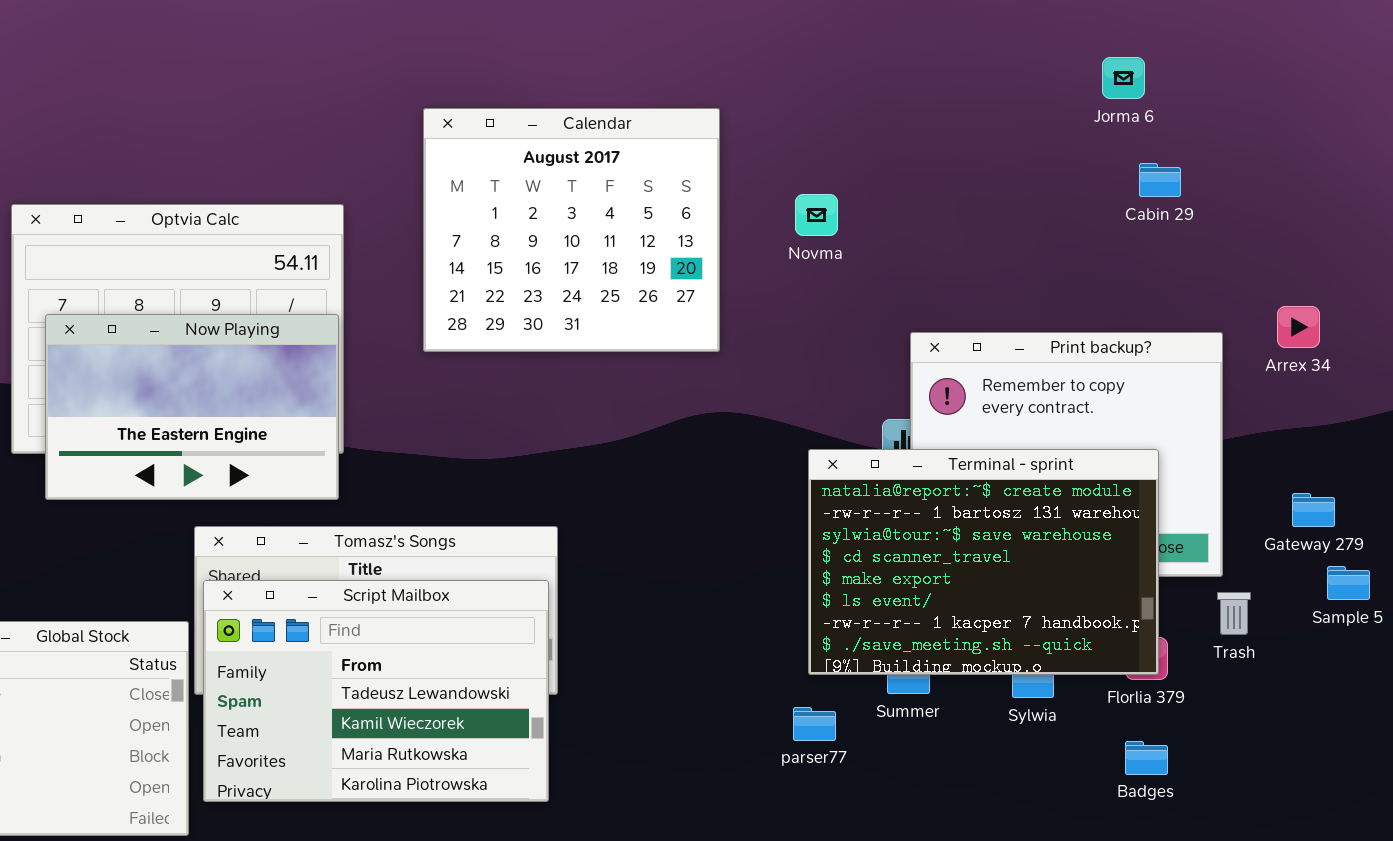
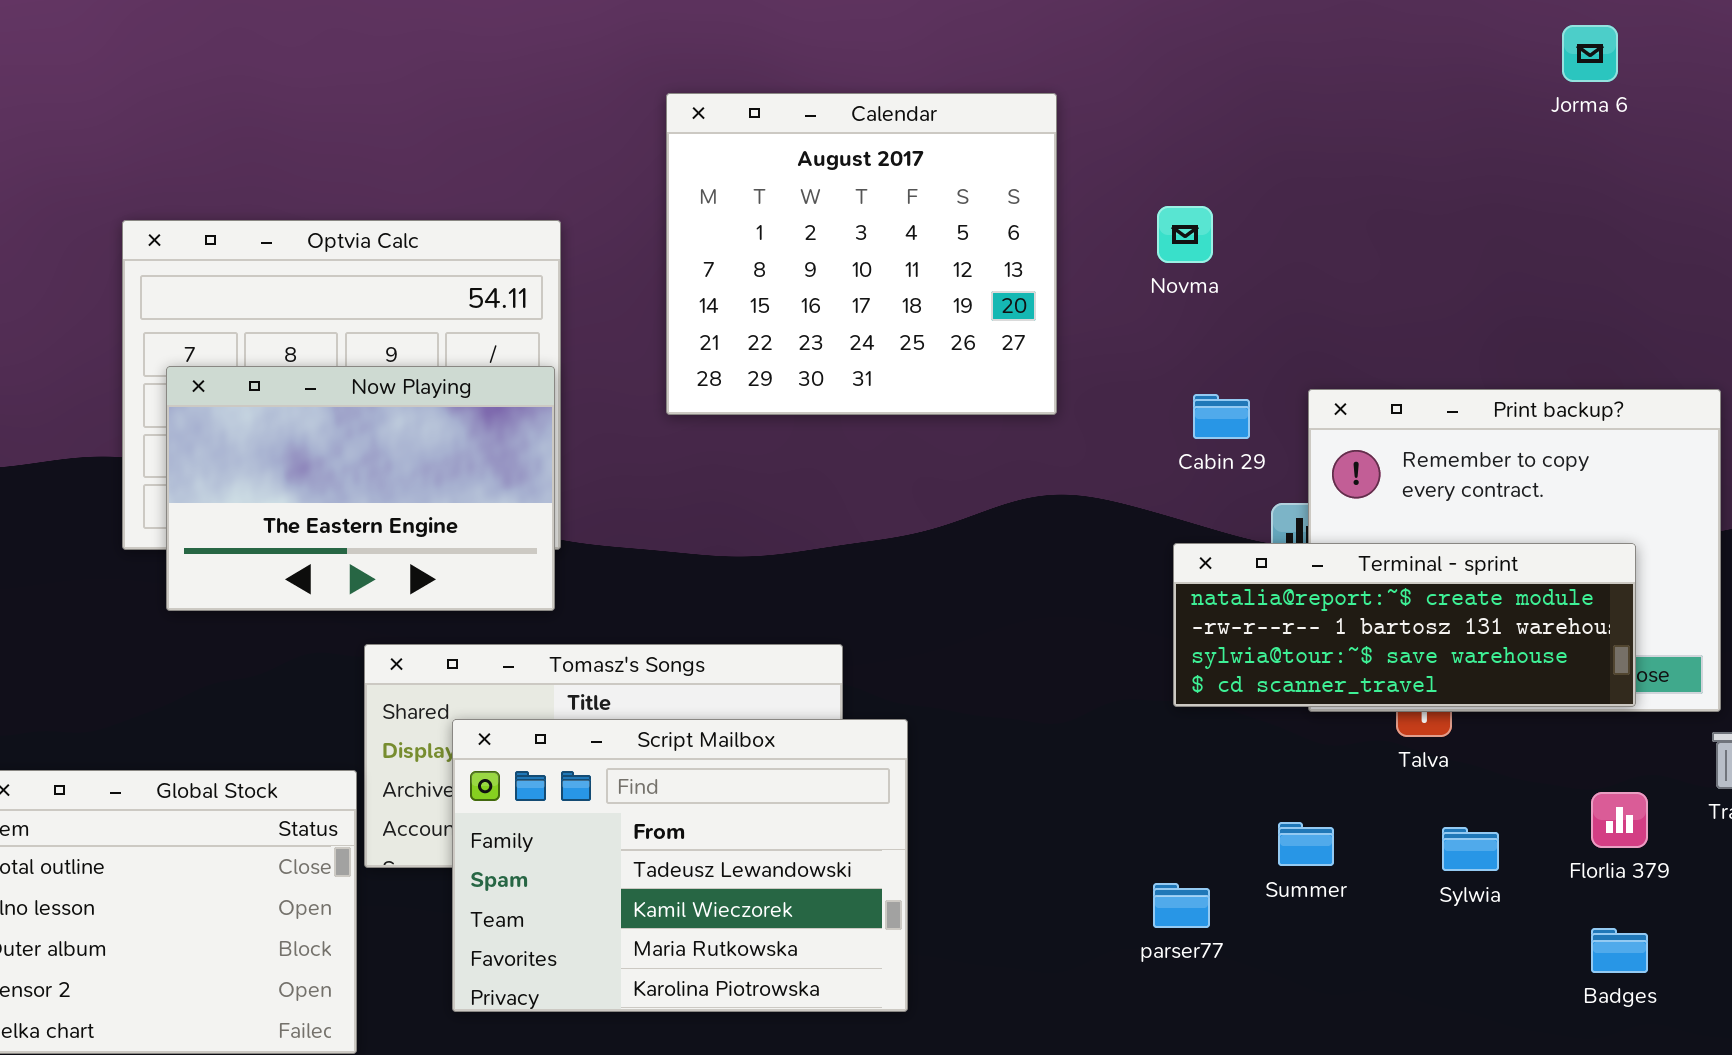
Cabin 29: [1139,163,1181,197] -> [1193,394,1250,439], moved
Terminal - sprint: [808,449,1159,675] -> [1173,543,1636,707], resized
Script Mailbox: [203,580,549,802] -> [452,719,908,1012], moved

